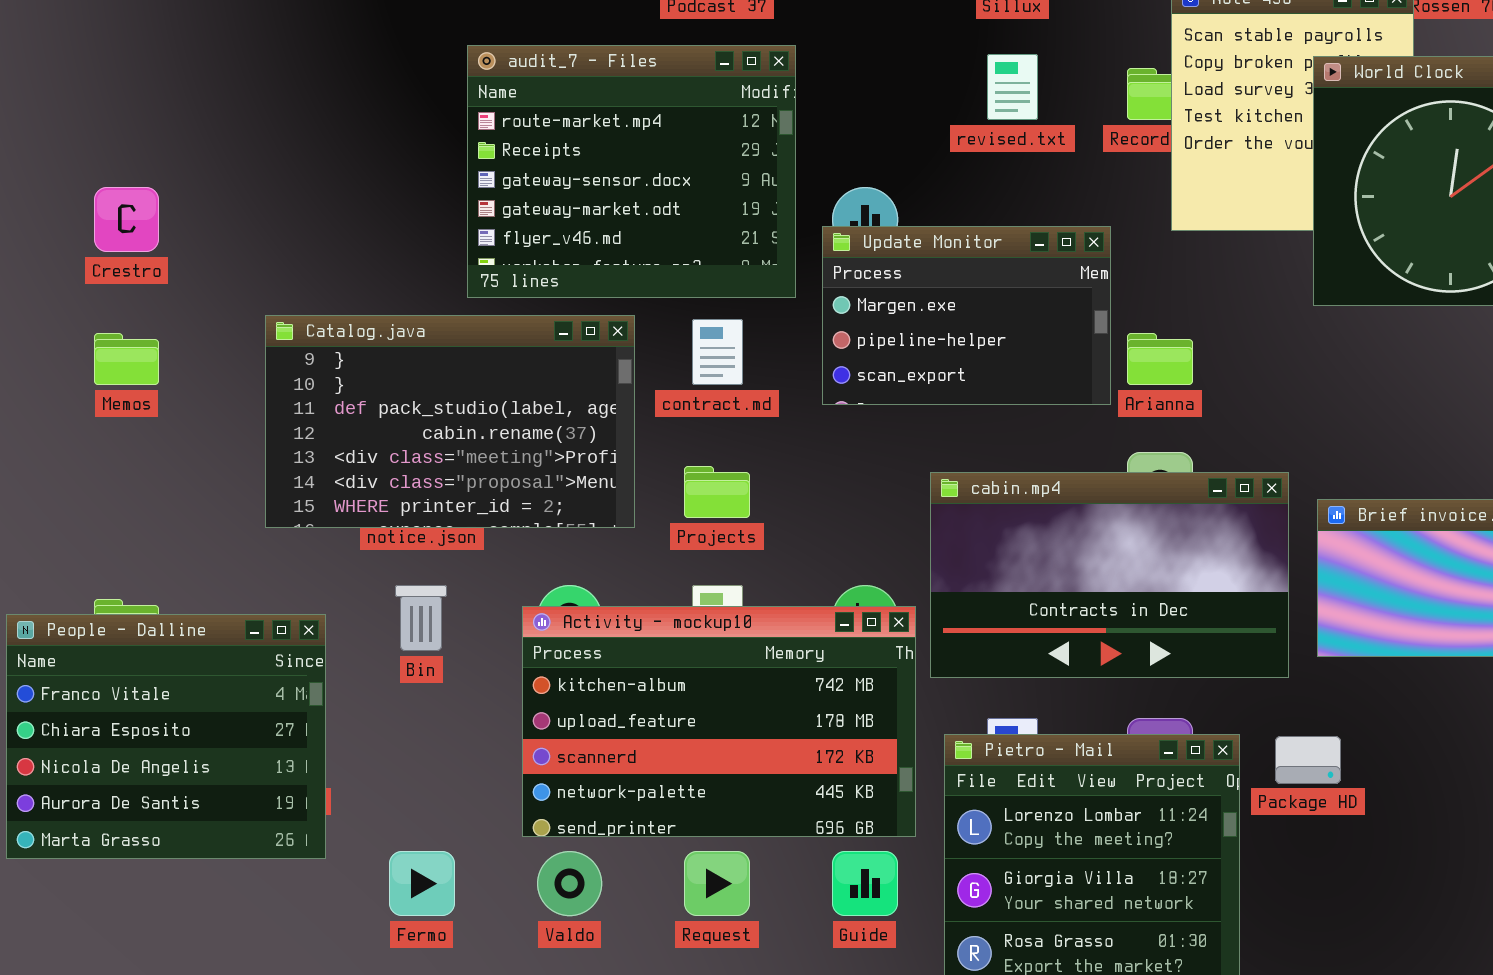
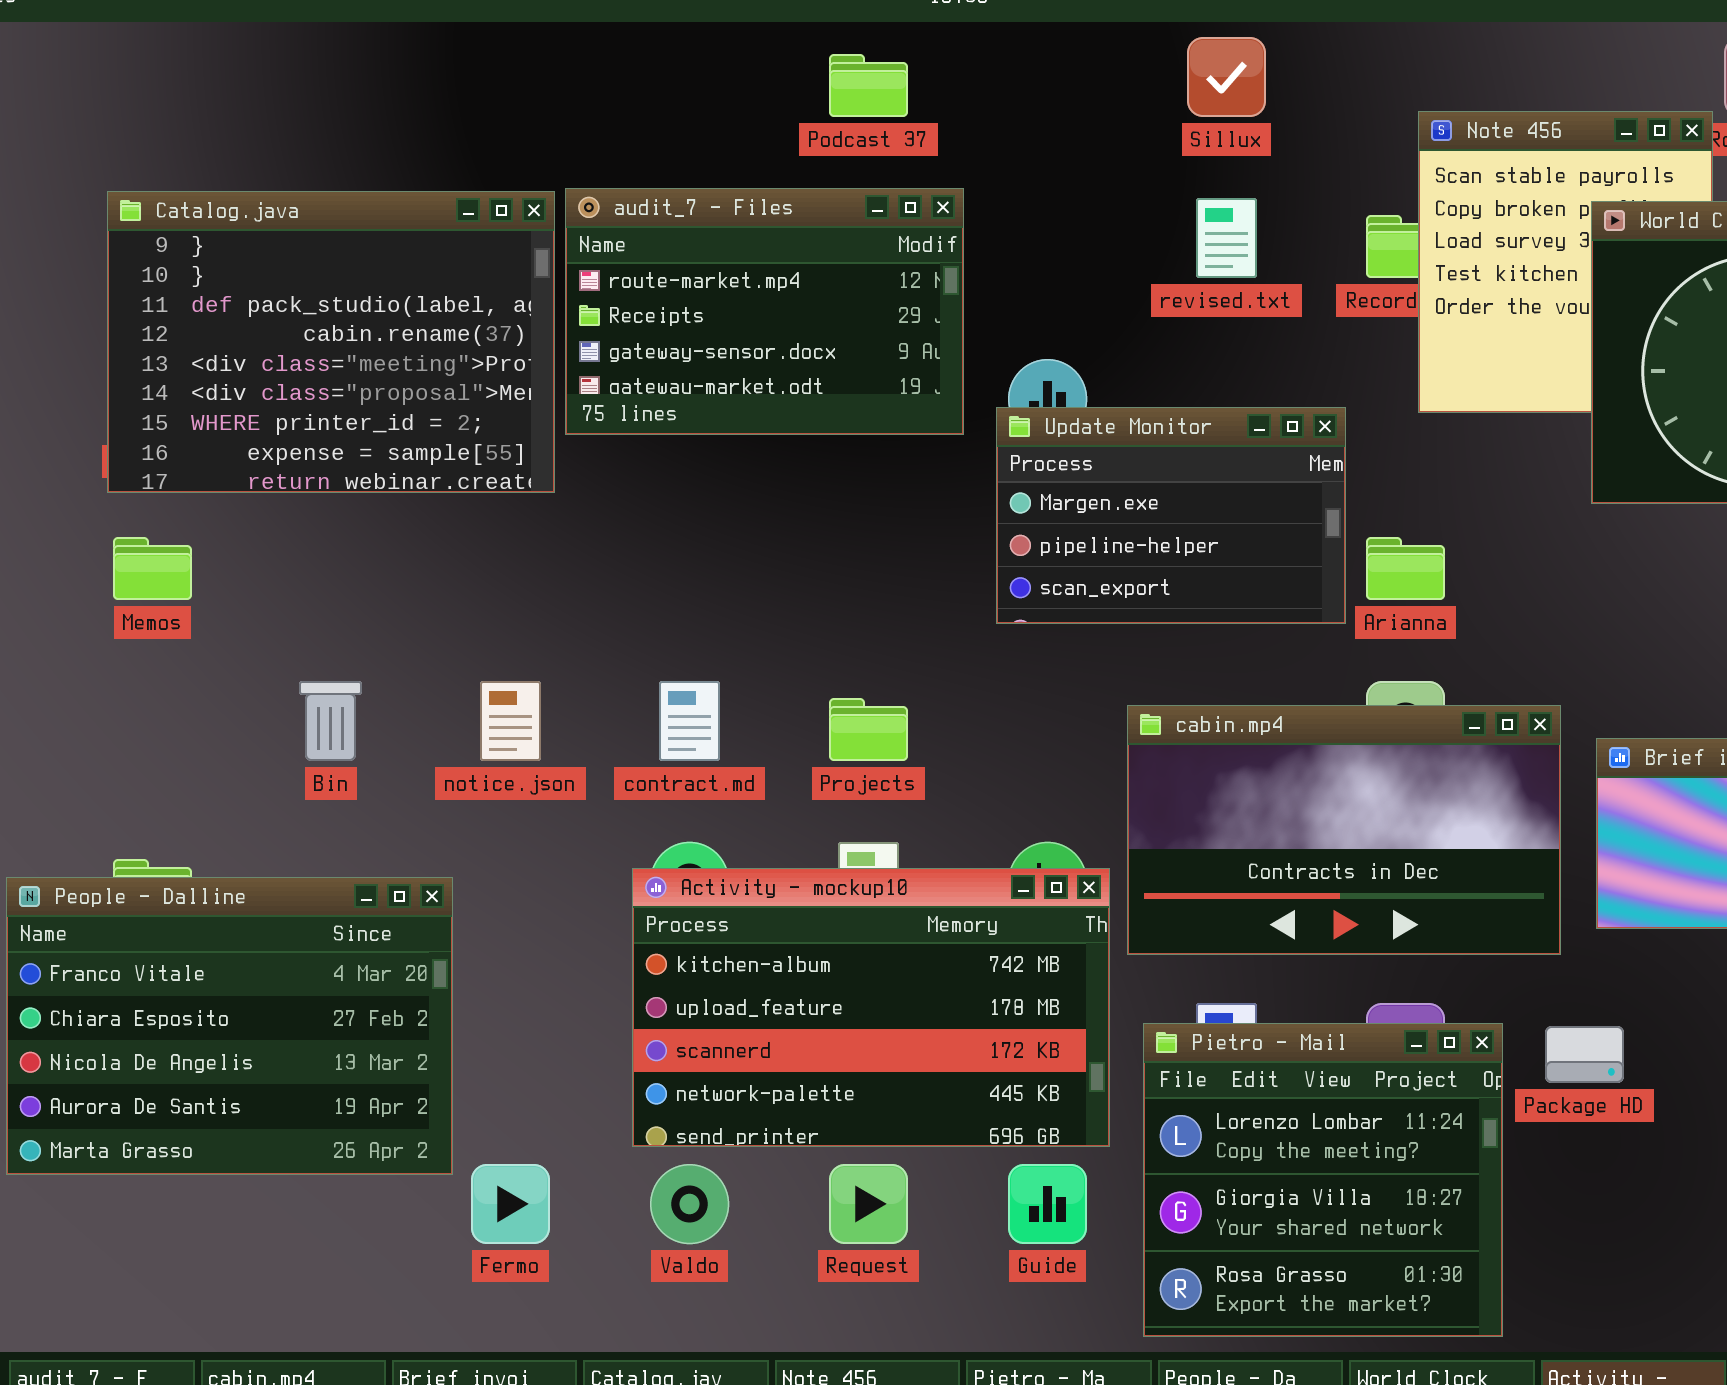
audit_7 - Files: [467,45,796,298] -> [565,188,964,435], resized
Catalog.java: [265,315,635,528] -> [107,191,555,493], moved, resized
contract.md: [692,319,743,385] -> [659,681,720,761], moved
Bin: [395,585,447,651] -> [299,681,362,761], moved
People - Dalline: [6,614,326,859] -> [6,877,453,1175], resized

